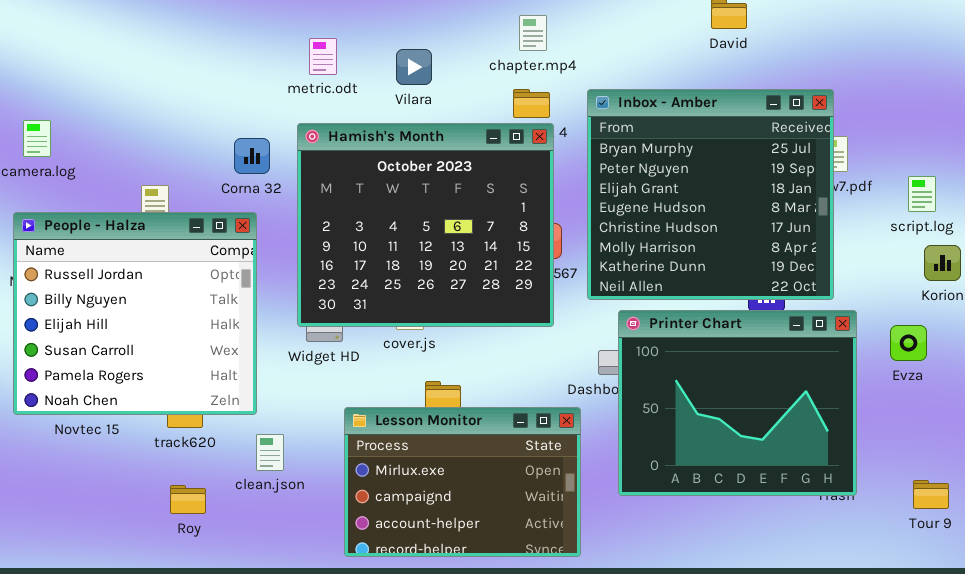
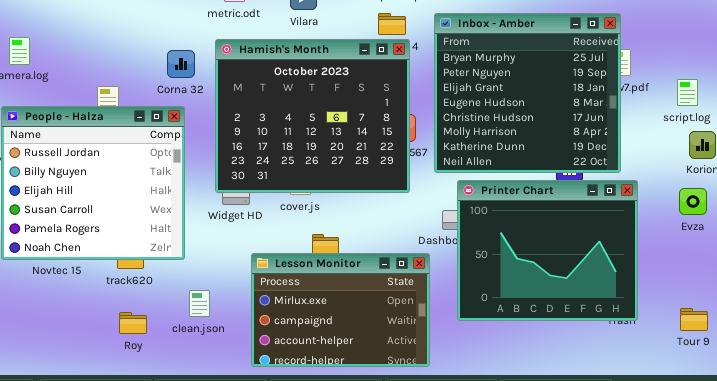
Evza: [890,325,927,361] -> [679,188,707,215], moved
clean.json: [256,434,284,471] -> [189,290,210,317], moved

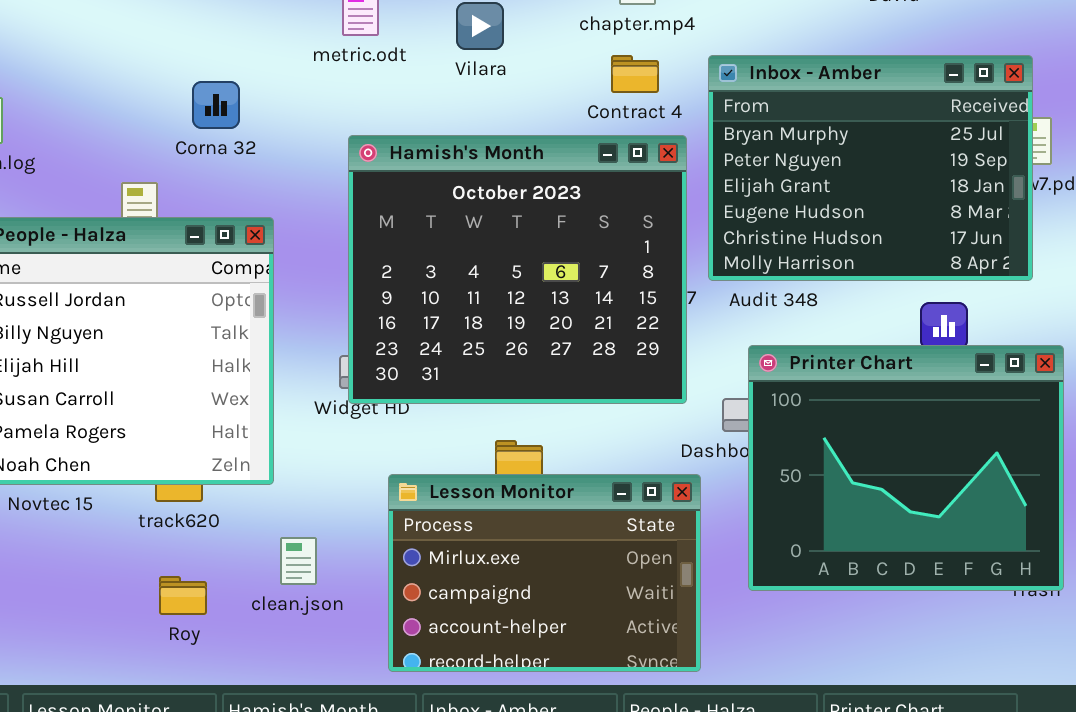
Inbox - Amber: [434,13,621,173] -> [708,55,1033,281], resized
Hamish's Month: [215,39,410,193] -> [348,135,687,404], moved
Corna 32: [167,50,195,78] -> [192,81,240,129], moved

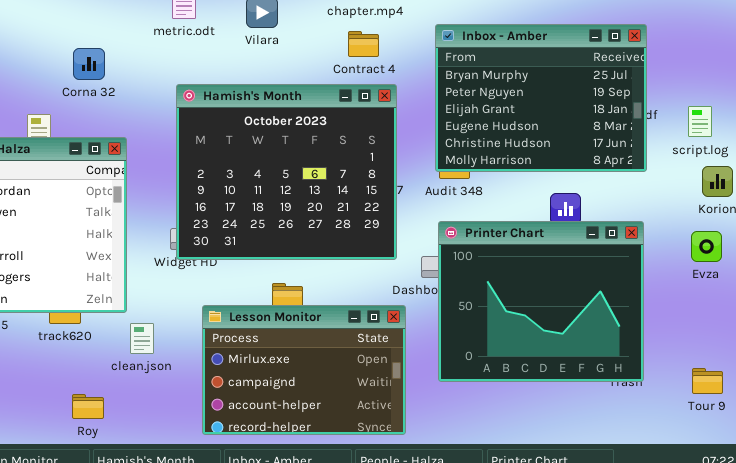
Inbox - Amber: [708,55,1033,281] -> [435,24,647,172], moved
clean.json: [280,537,317,585] -> [130,323,154,354], moved
Roy: [159,576,207,615] -> [72,394,104,419], moved

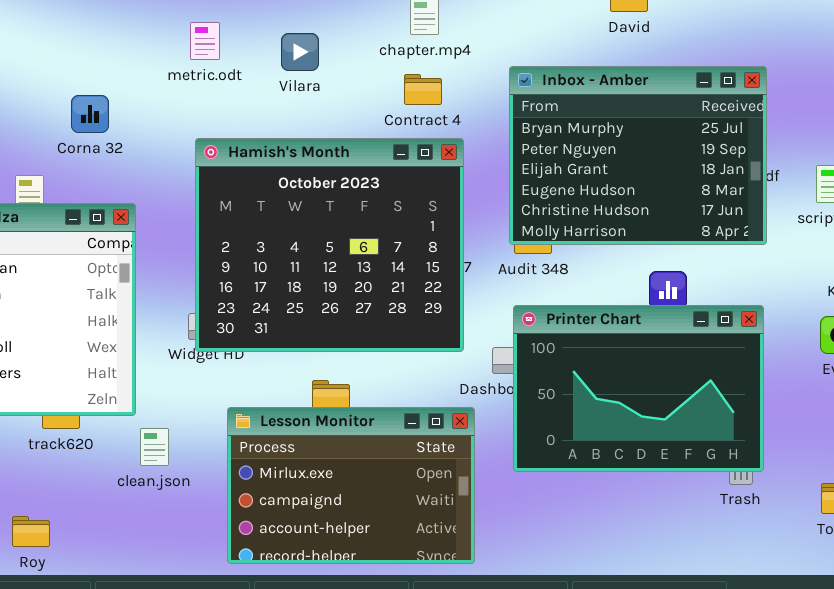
Printer Chart: [438,221,644,382] -> [513,305,764,472], resized
Roy: [72,394,104,419] -> [12,516,50,547], moved

